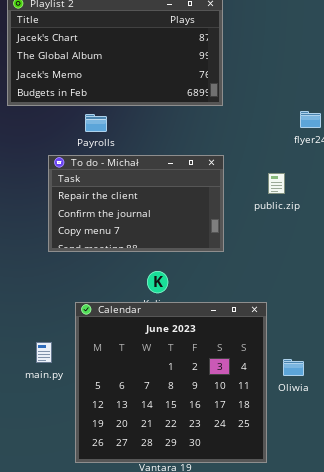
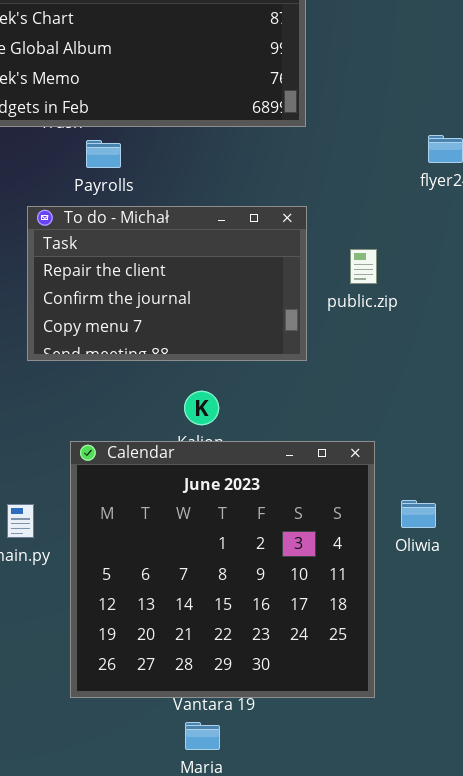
public.zip: [268,173,285,194] -> [350,249,377,284], moved
Oliwia: [283,359,304,376] -> [401,500,436,528], moved

